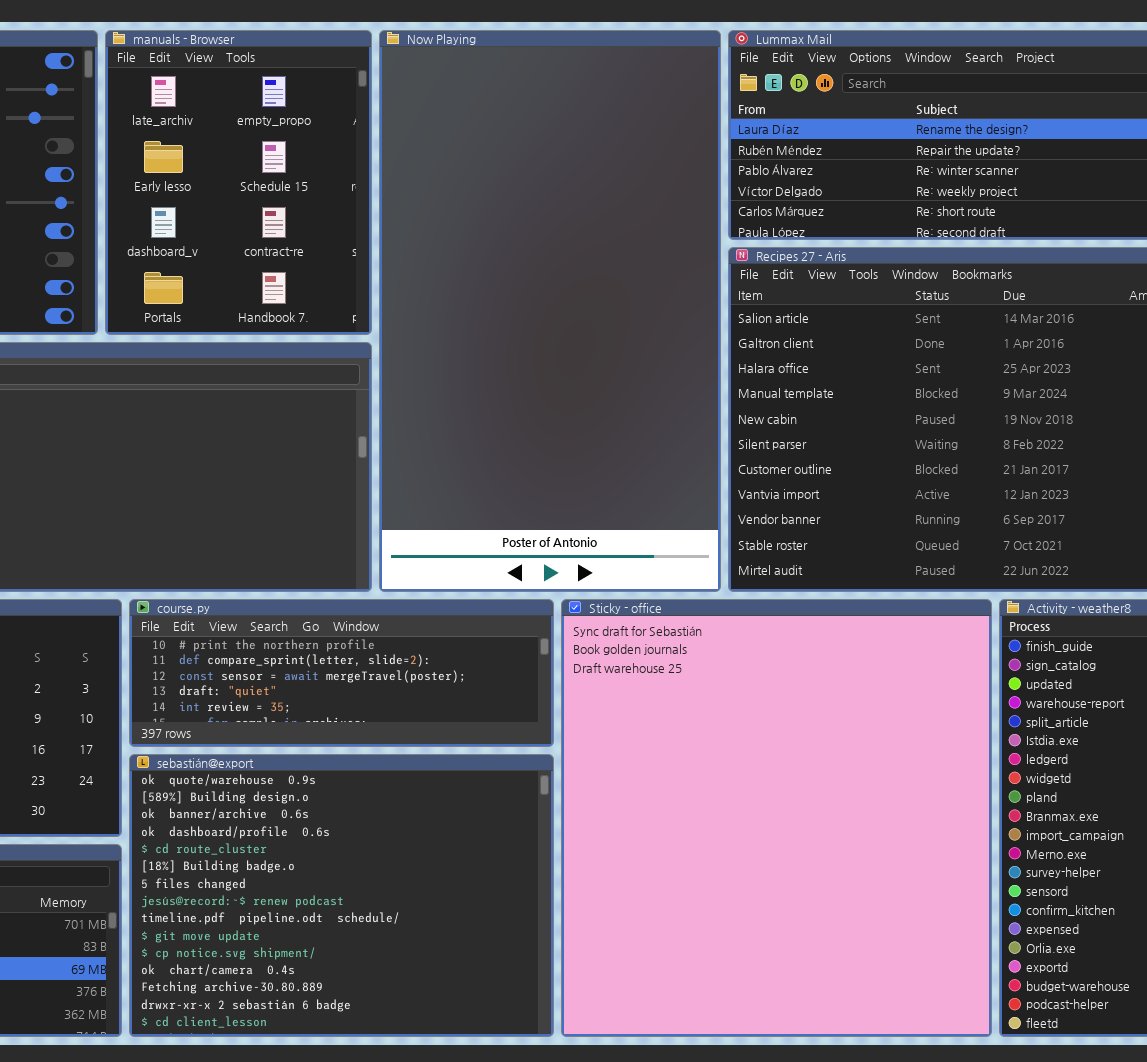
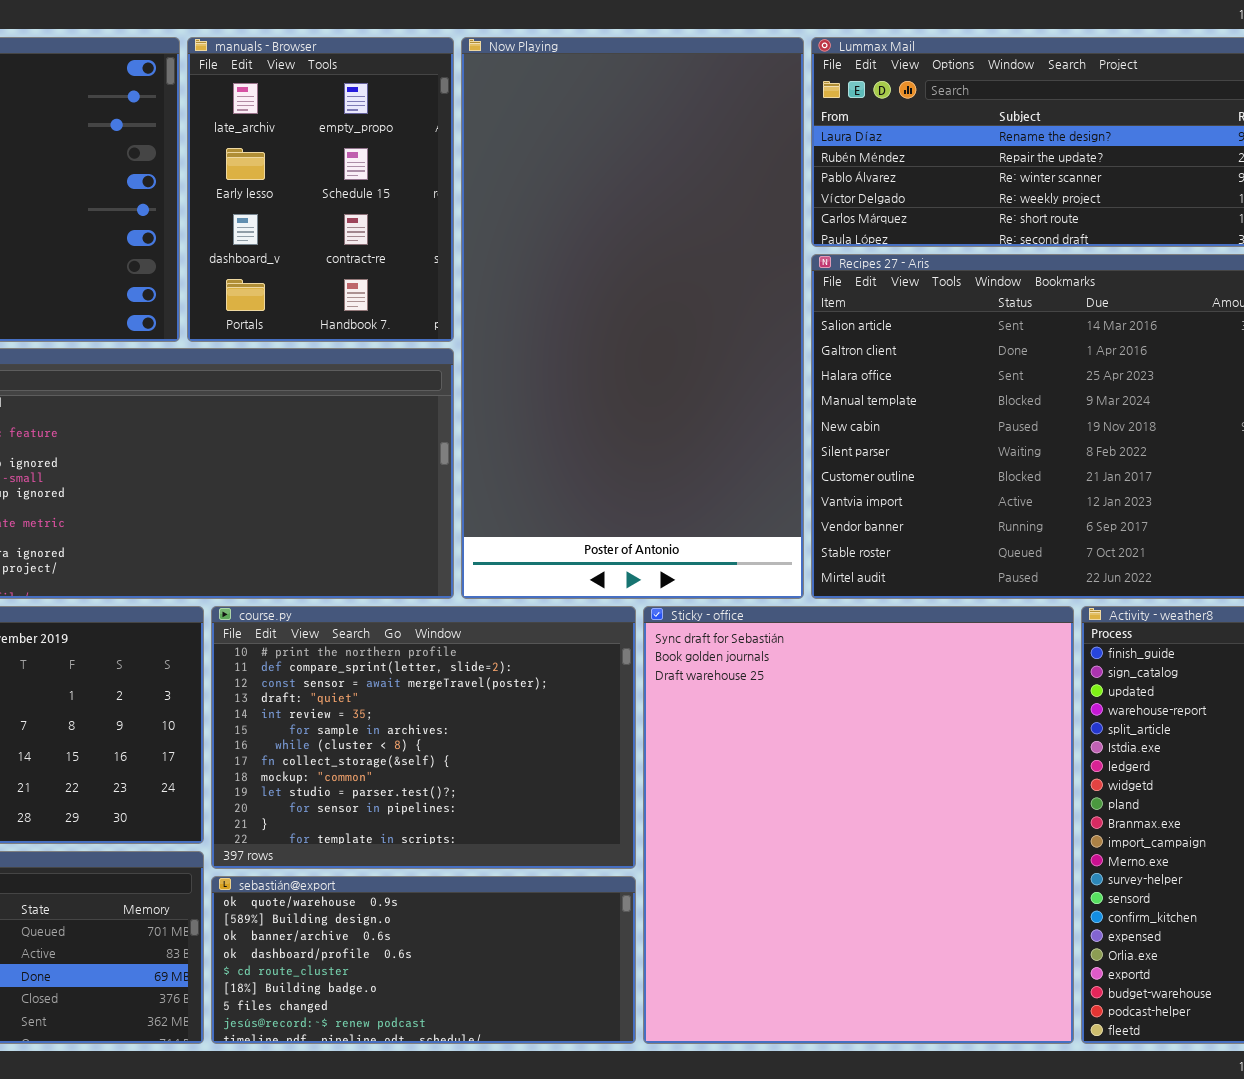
course.py: [129,599,554,747] -> [211,606,636,869], resized
sebastián@export: [129,754,554,1037] -> [211,876,636,1044], resized

